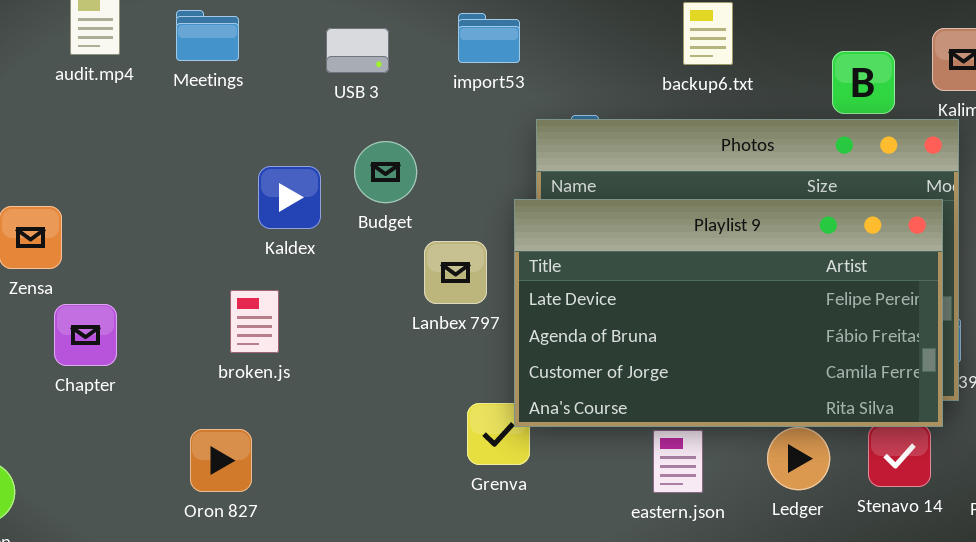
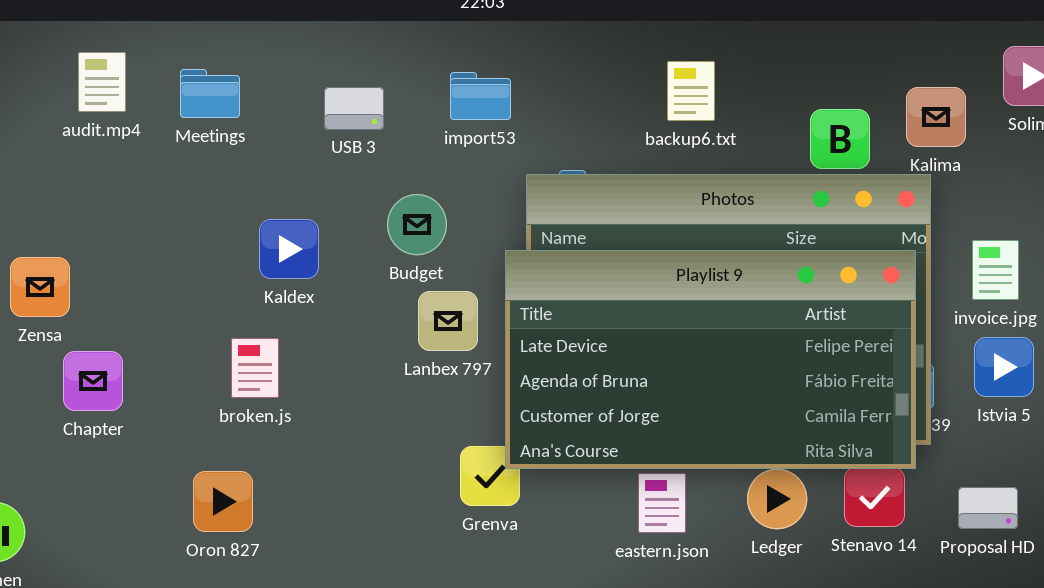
Budget: [354,141,417,203] -> [387,194,447,255], moved

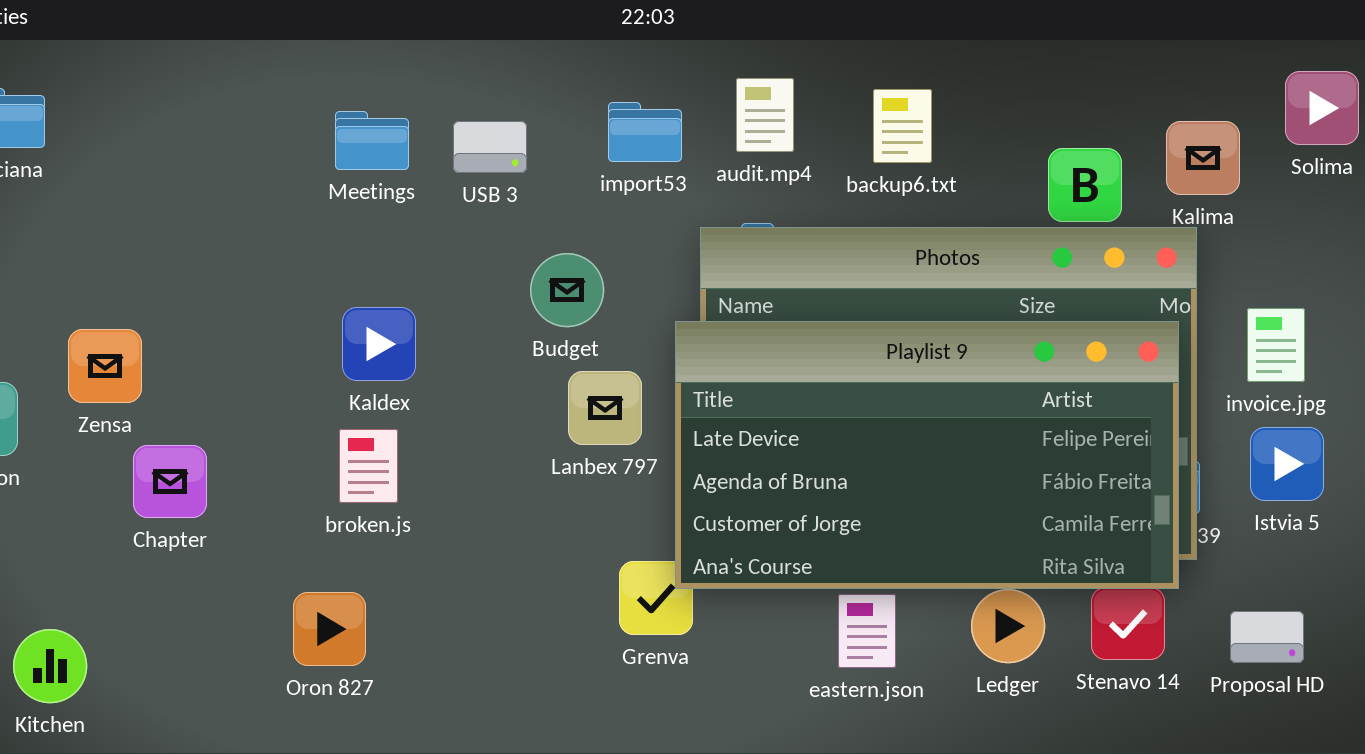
audit.mp4: [78,52,126,112] -> [736,78,794,152], moved
Meetings: [180,69,240,118] -> [335,111,409,170], moved
Kaldex: [259,219,319,279] -> [342,307,416,381], moved

